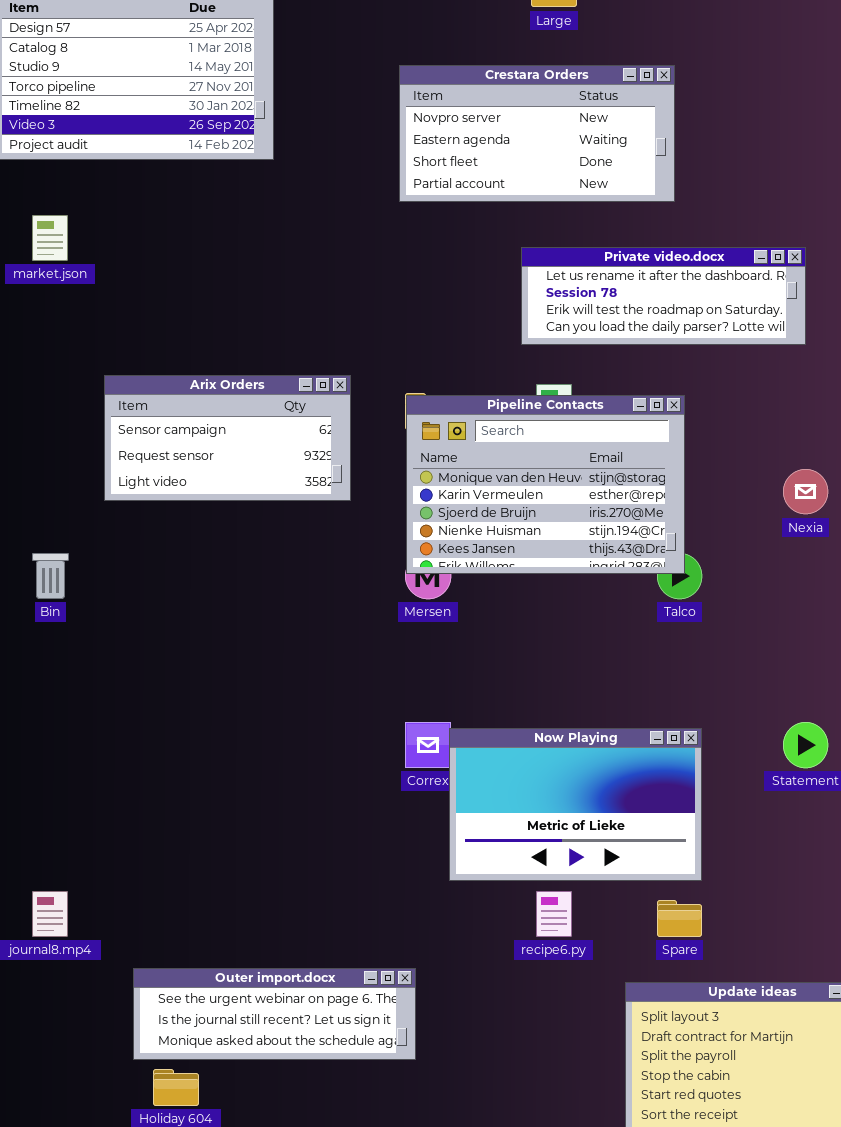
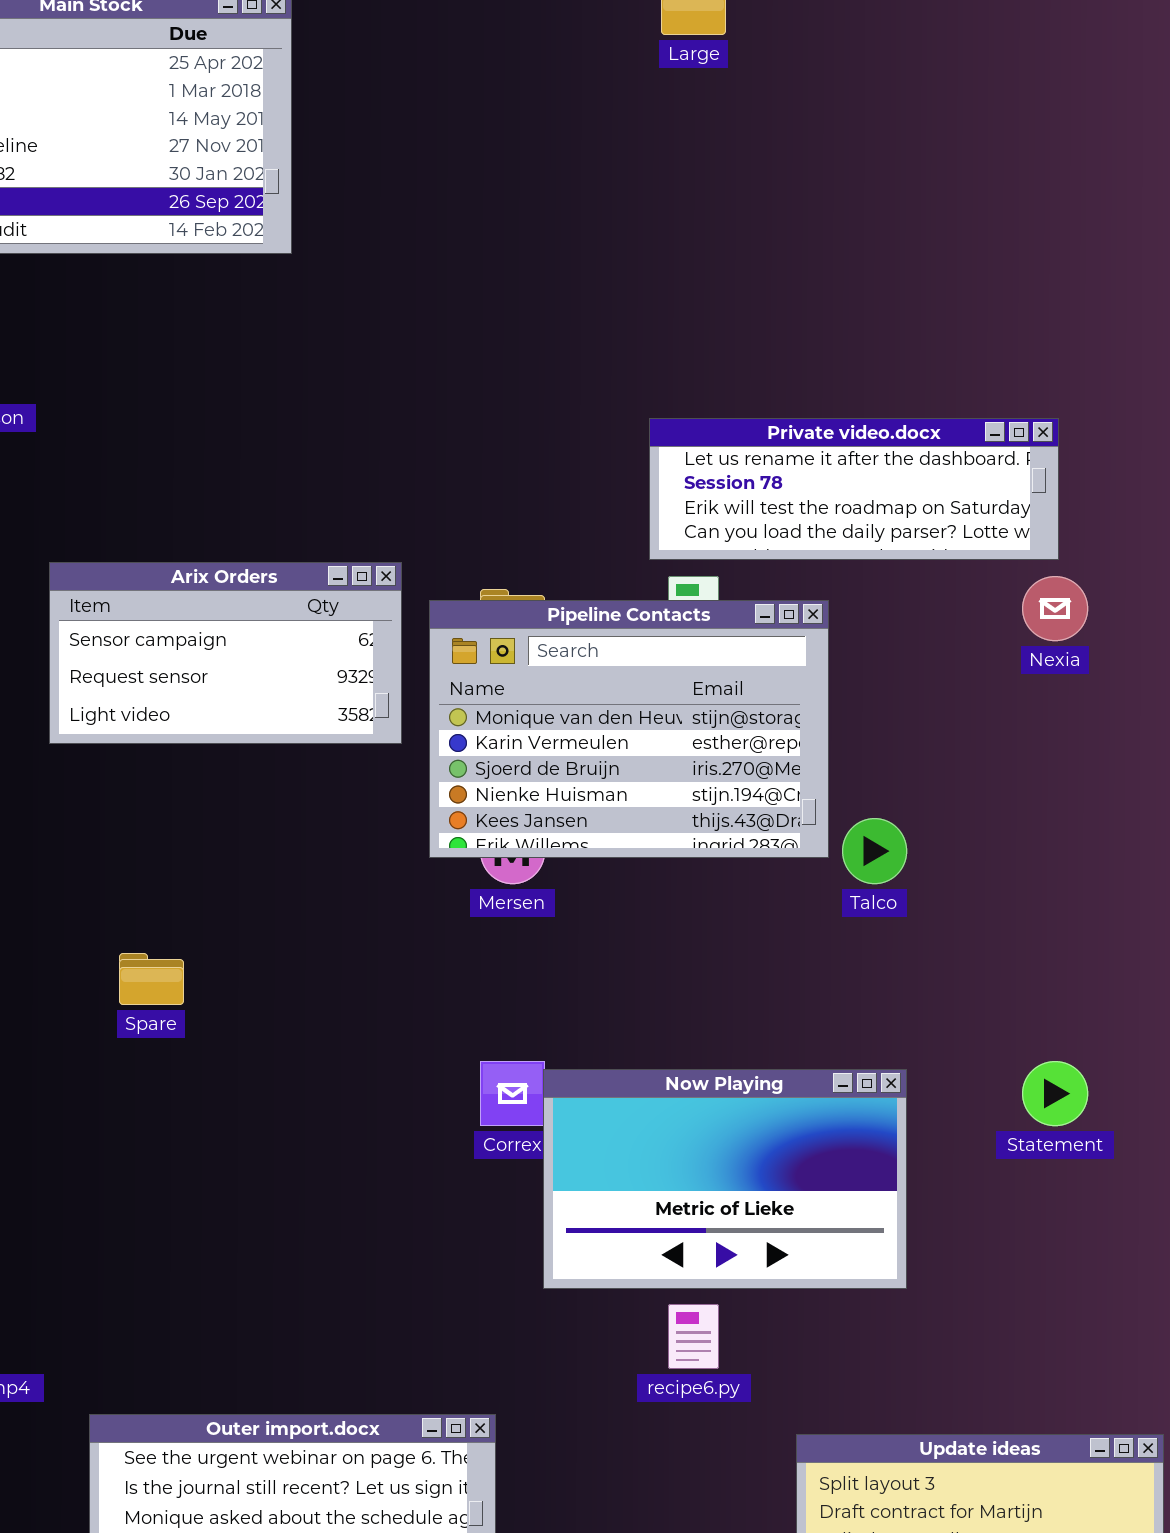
Crestara Orders: [399,65,675,202] -> none, closed
Private video.docx: [521,247,806,345] -> [649,418,1059,560], moved
Pipeline Contacts: [406,395,685,574] -> [429,600,829,858], moved
Nexia: [783,469,828,514] -> [1022,576,1088,641], moved
Spare: [657,900,702,937] -> [119,953,184,1005], moved

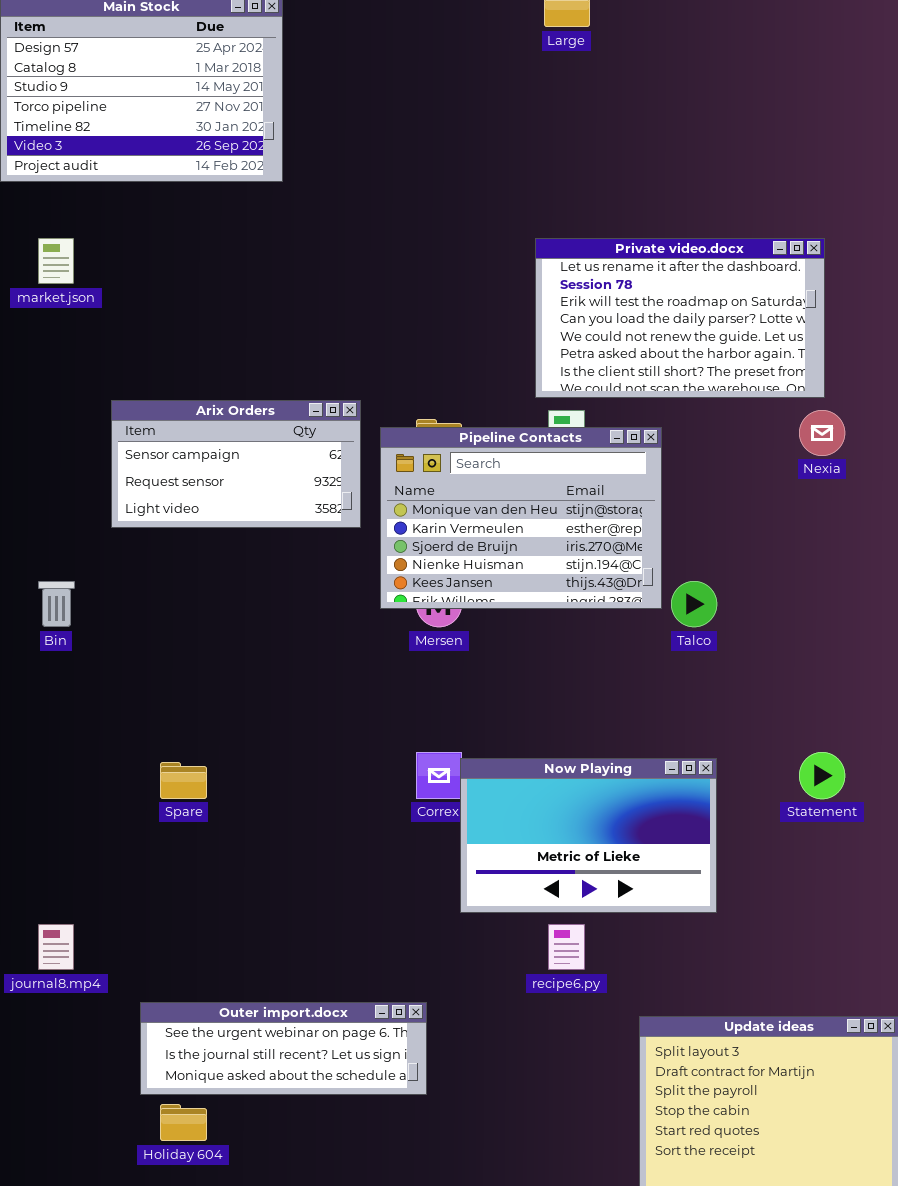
Private video.docx: [649,418,1059,560] -> [535,238,825,398], resized
Spare: [119,953,184,1005] -> [160,762,207,799], moved

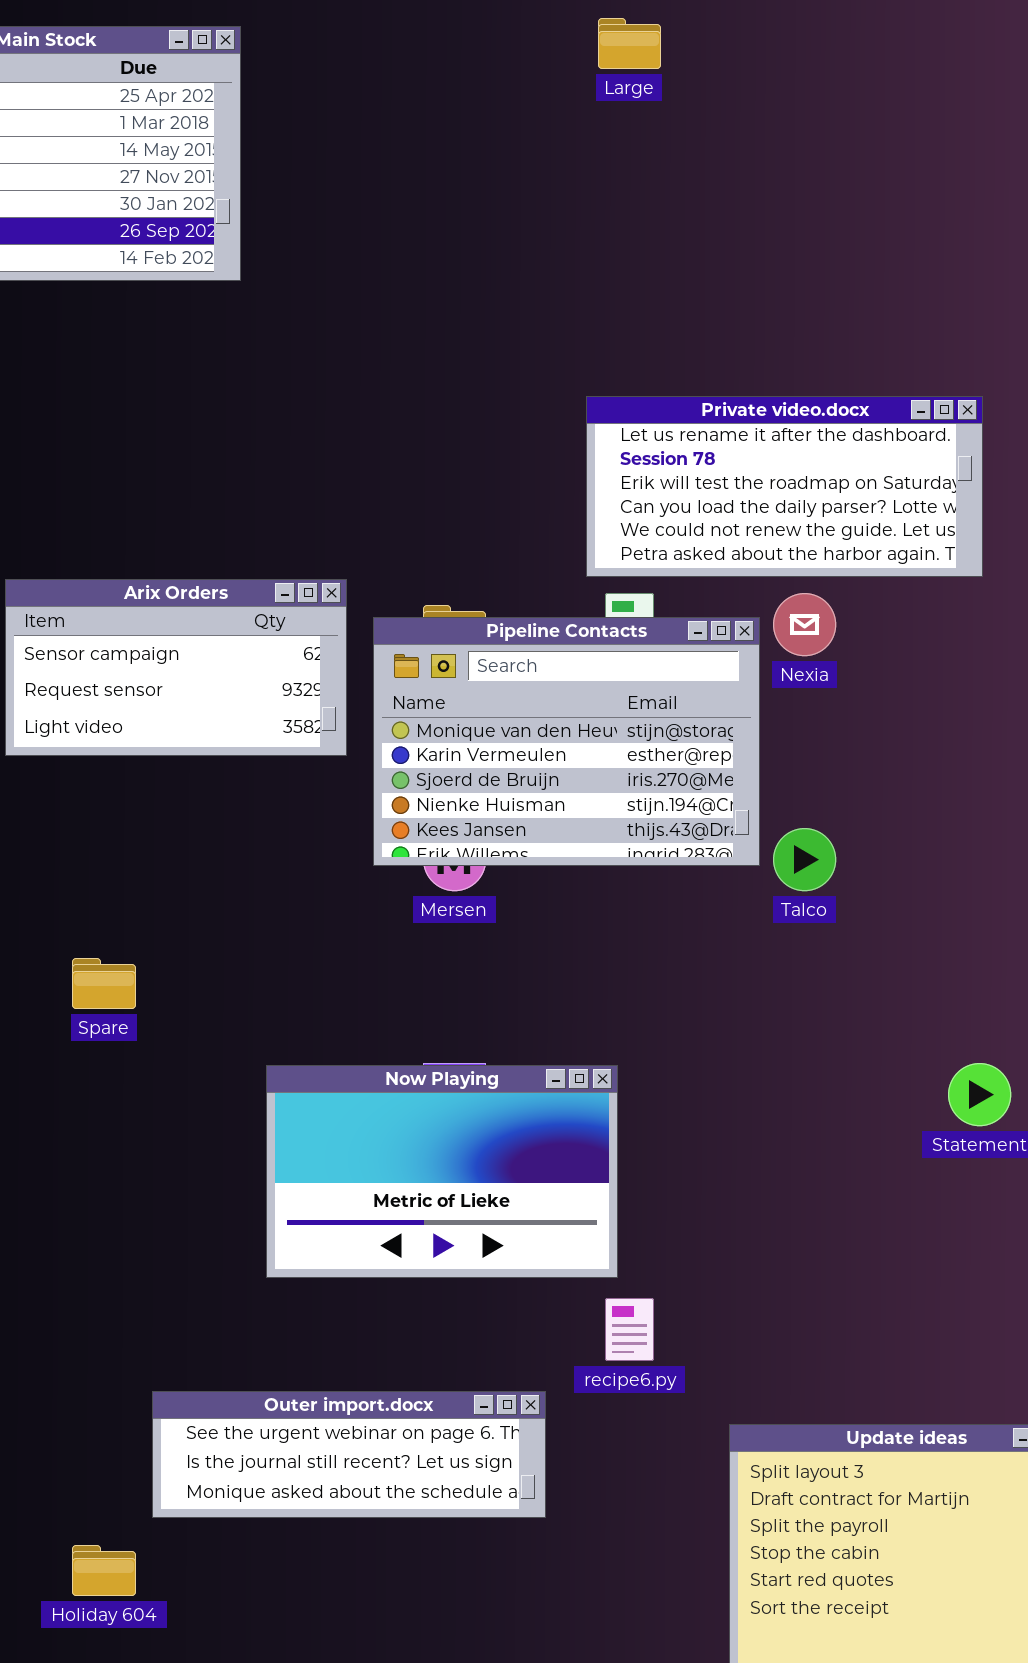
Private video.docx: [535,238,825,398] -> [586,396,983,577], resized
Nexia: [799,410,845,456] -> [773,593,836,656], moved
Now Playing: [460,758,717,913] -> [266,1065,618,1278], moved
Spare: [160,762,207,799] -> [72,958,136,1009], moved
Outer import.docx: [140,1002,427,1095] -> [152,1391,546,1518], moved

